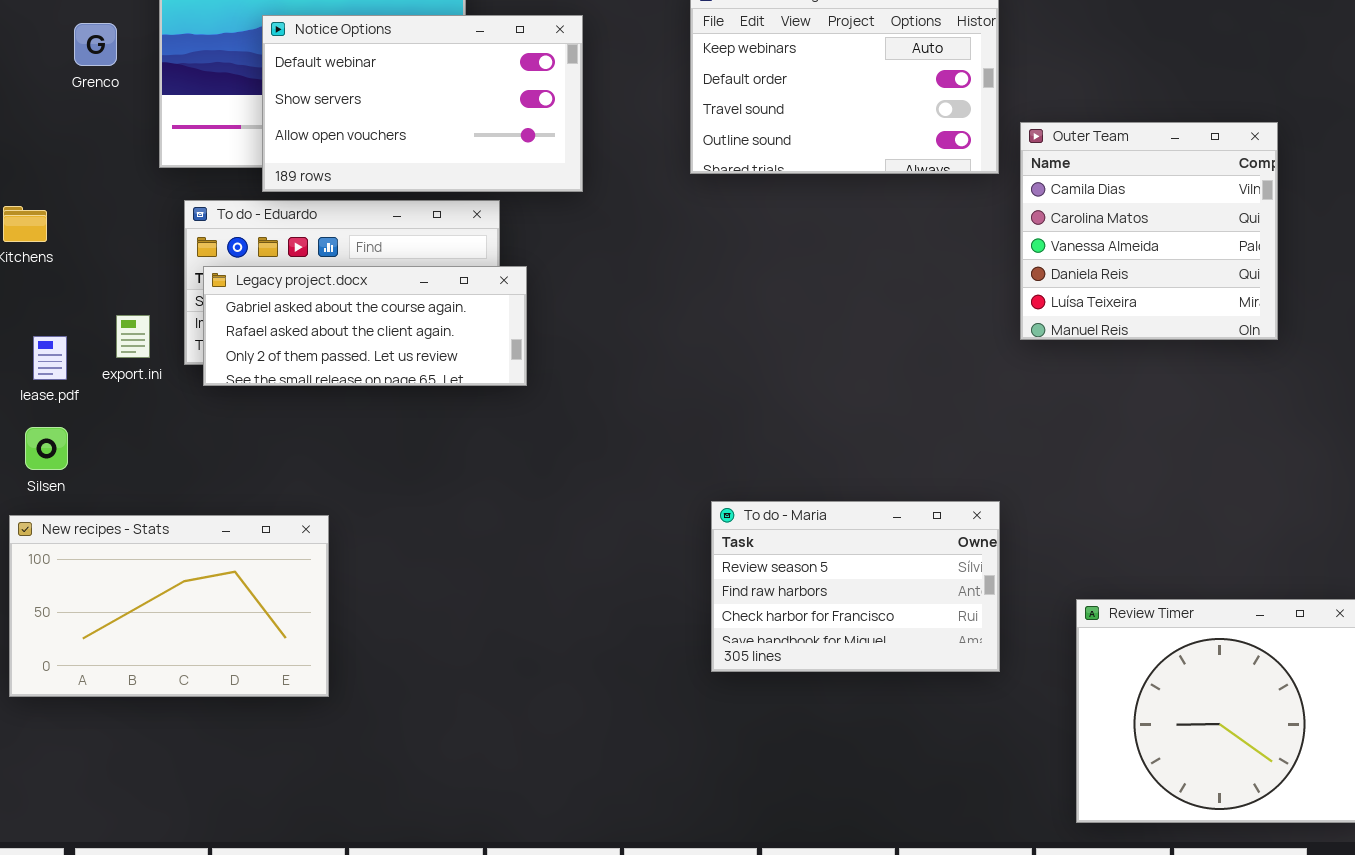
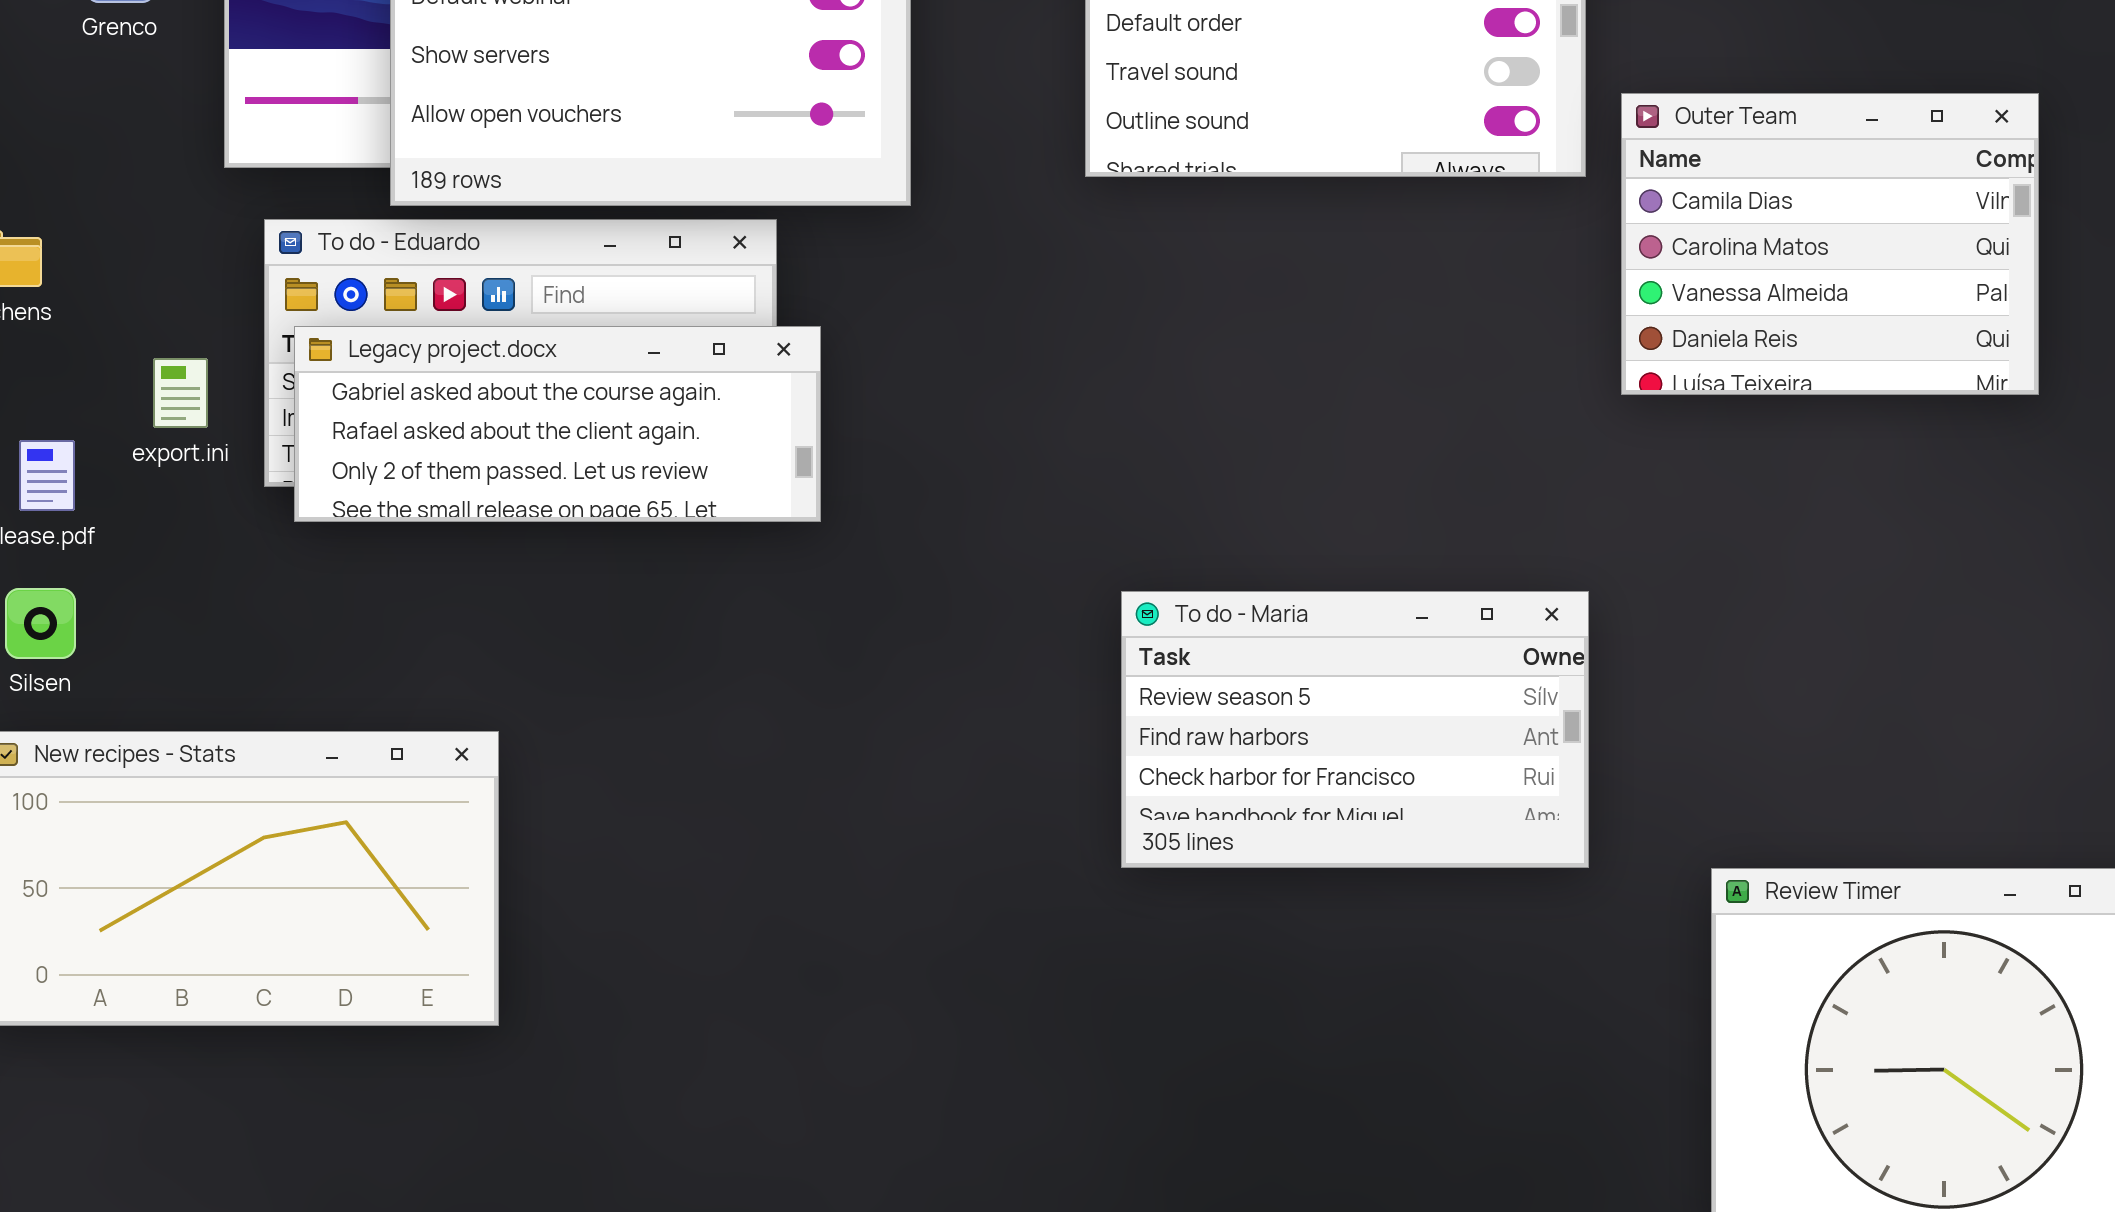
Outer Team: [1020,122,1278,340] -> [1621,93,2039,395], resized
export.ini: [116,315,150,358] -> [153,358,208,428], moved
To do - Maria: [711,501,1000,672] -> [1121,591,1589,868], moved

